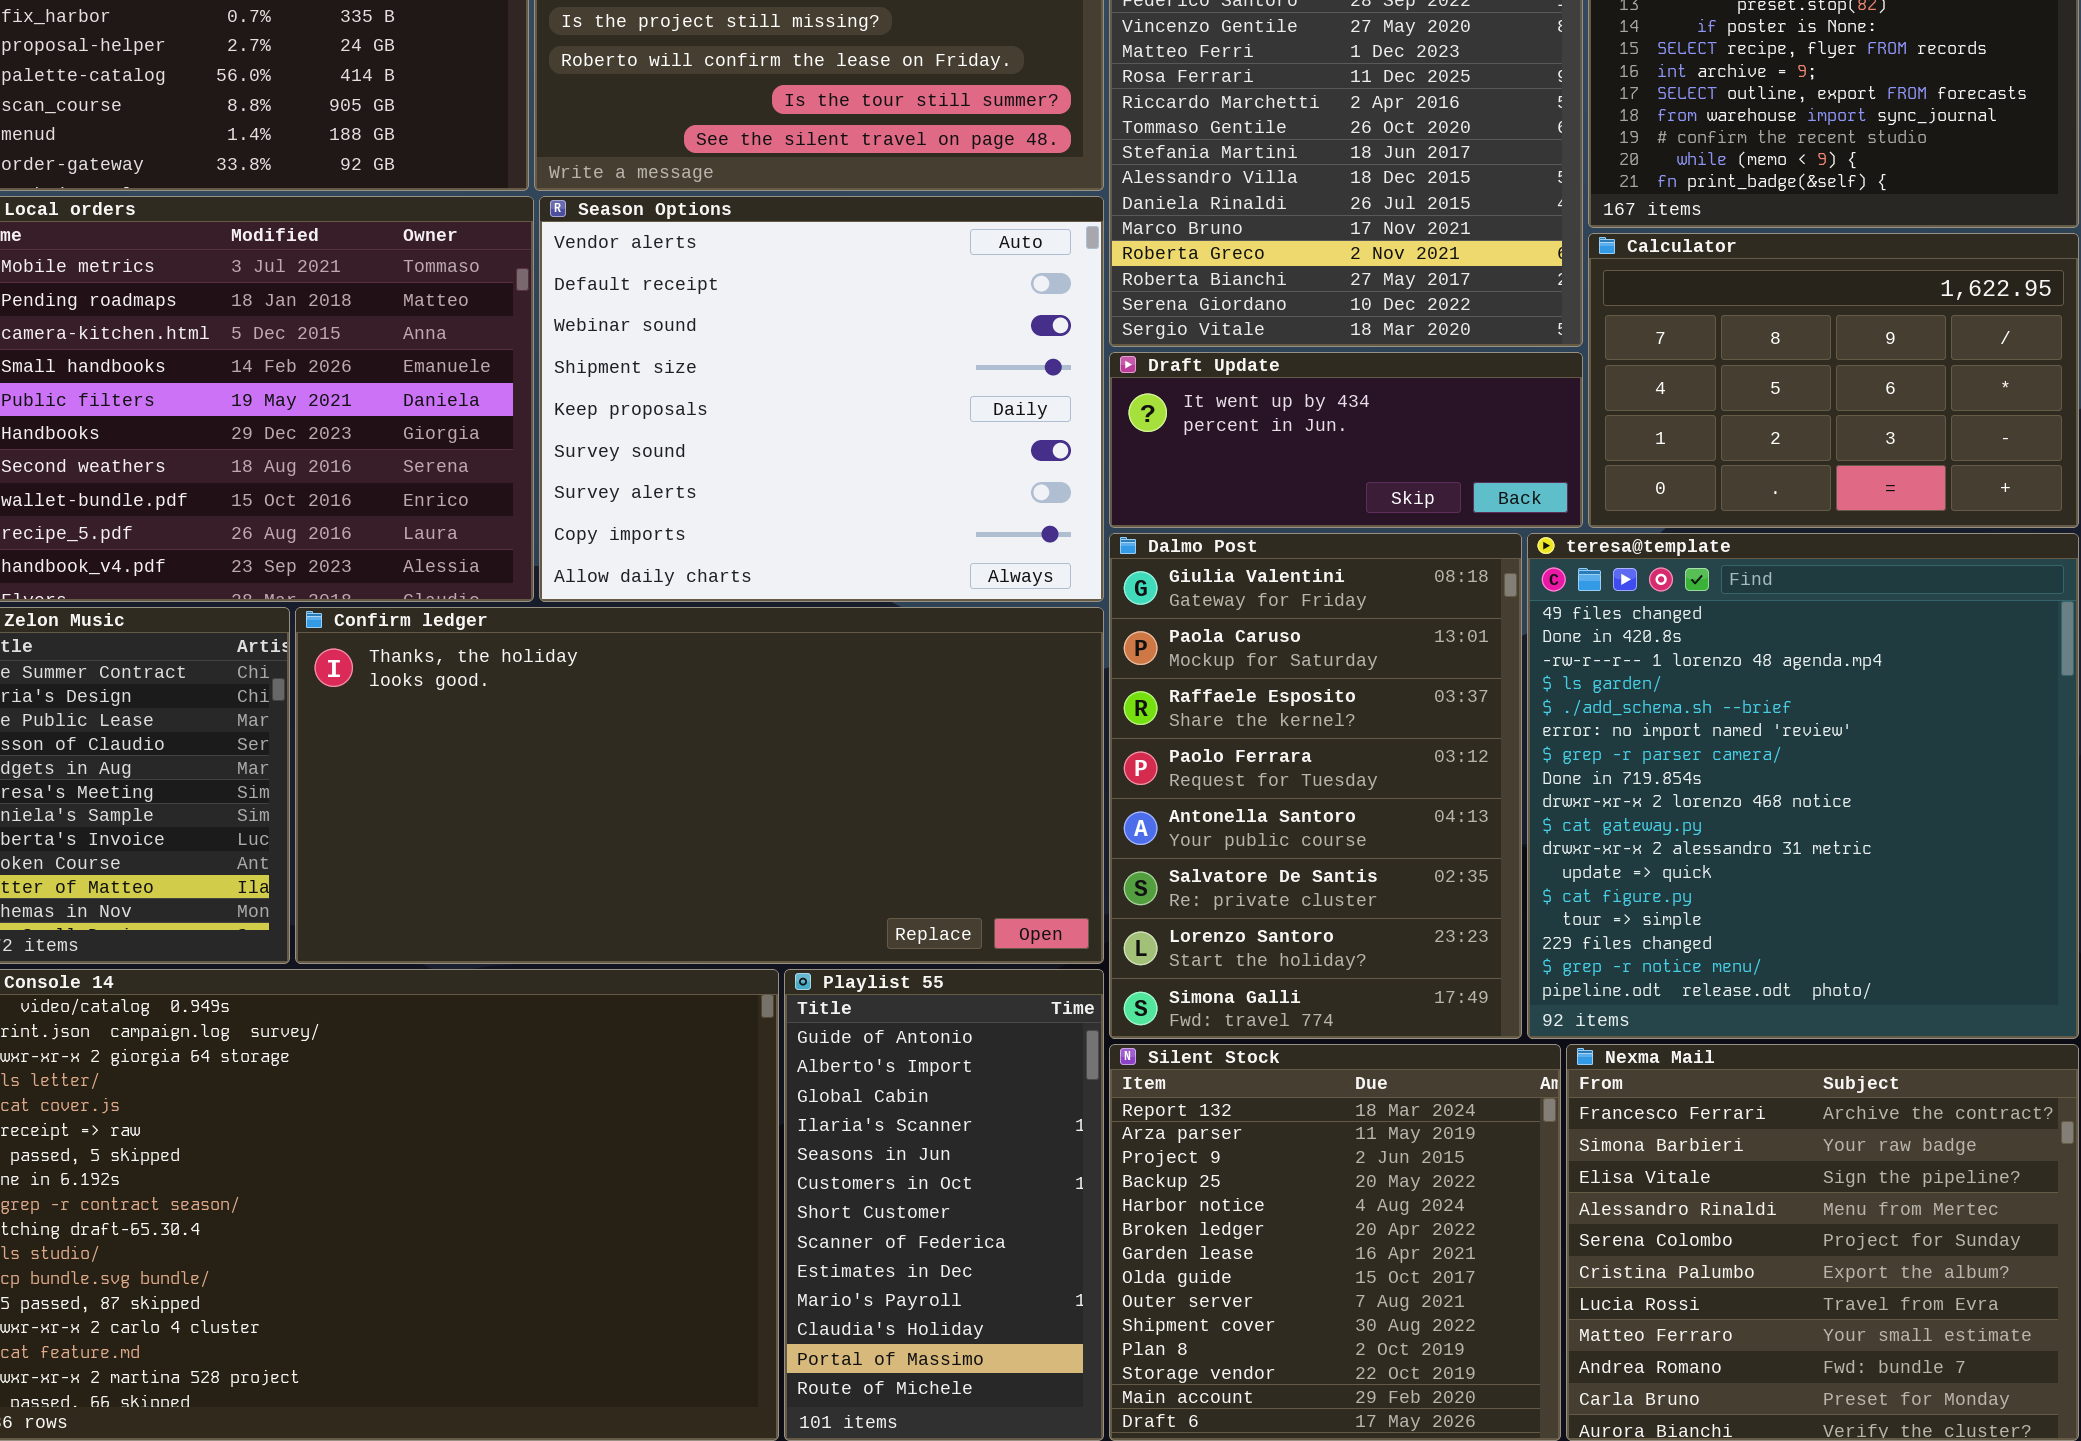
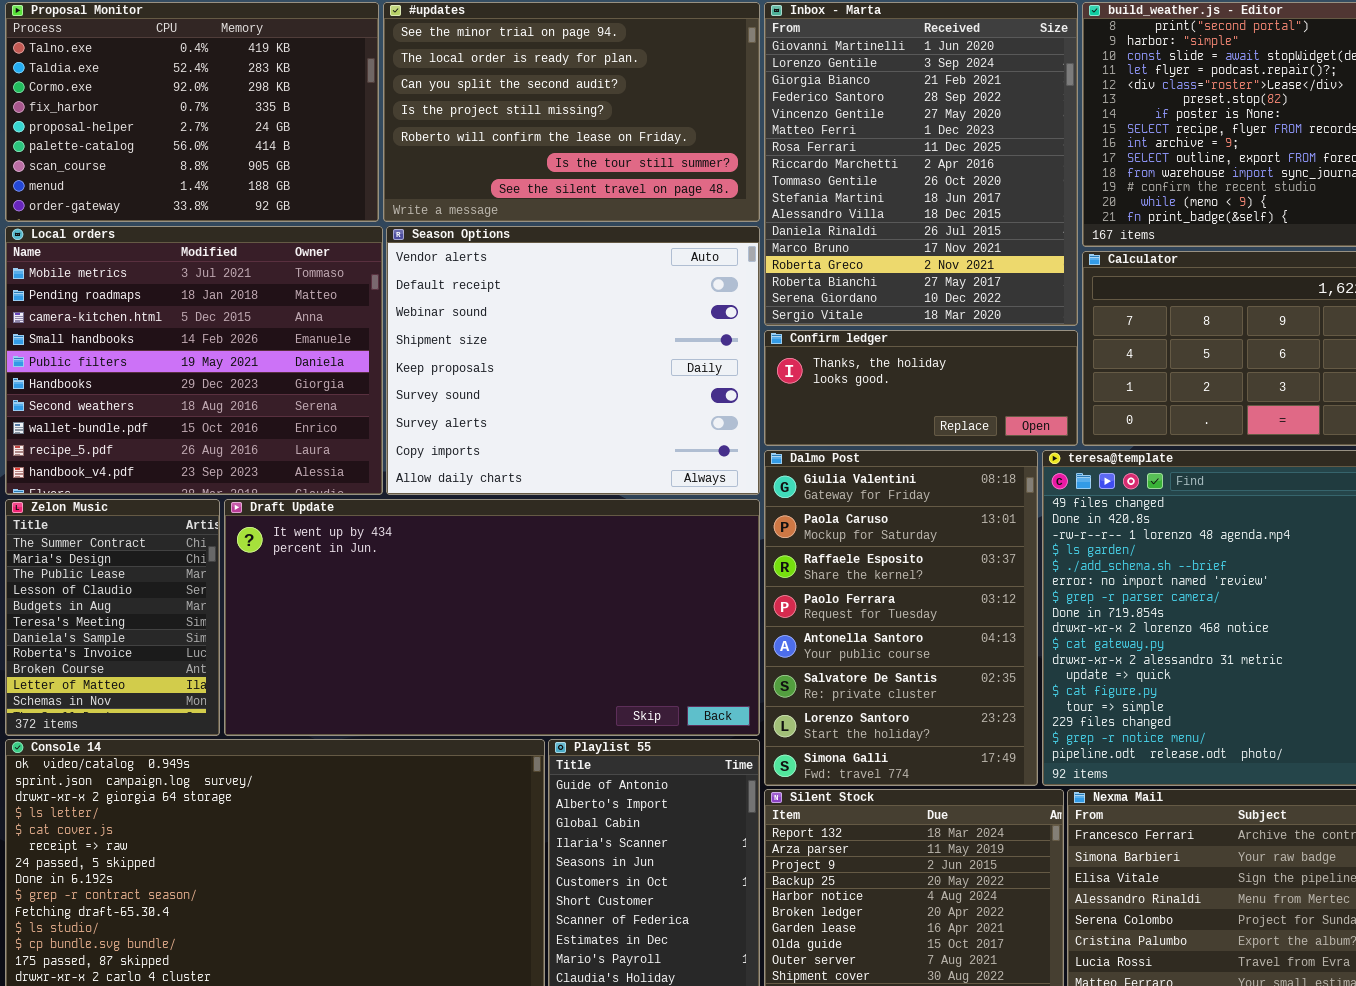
Draft Update: [1109,352,1583,528] -> [224,499,760,736], moved, resized
Confirm ledger: [295,607,1104,964] -> [764,330,1078,446], moved, resized

